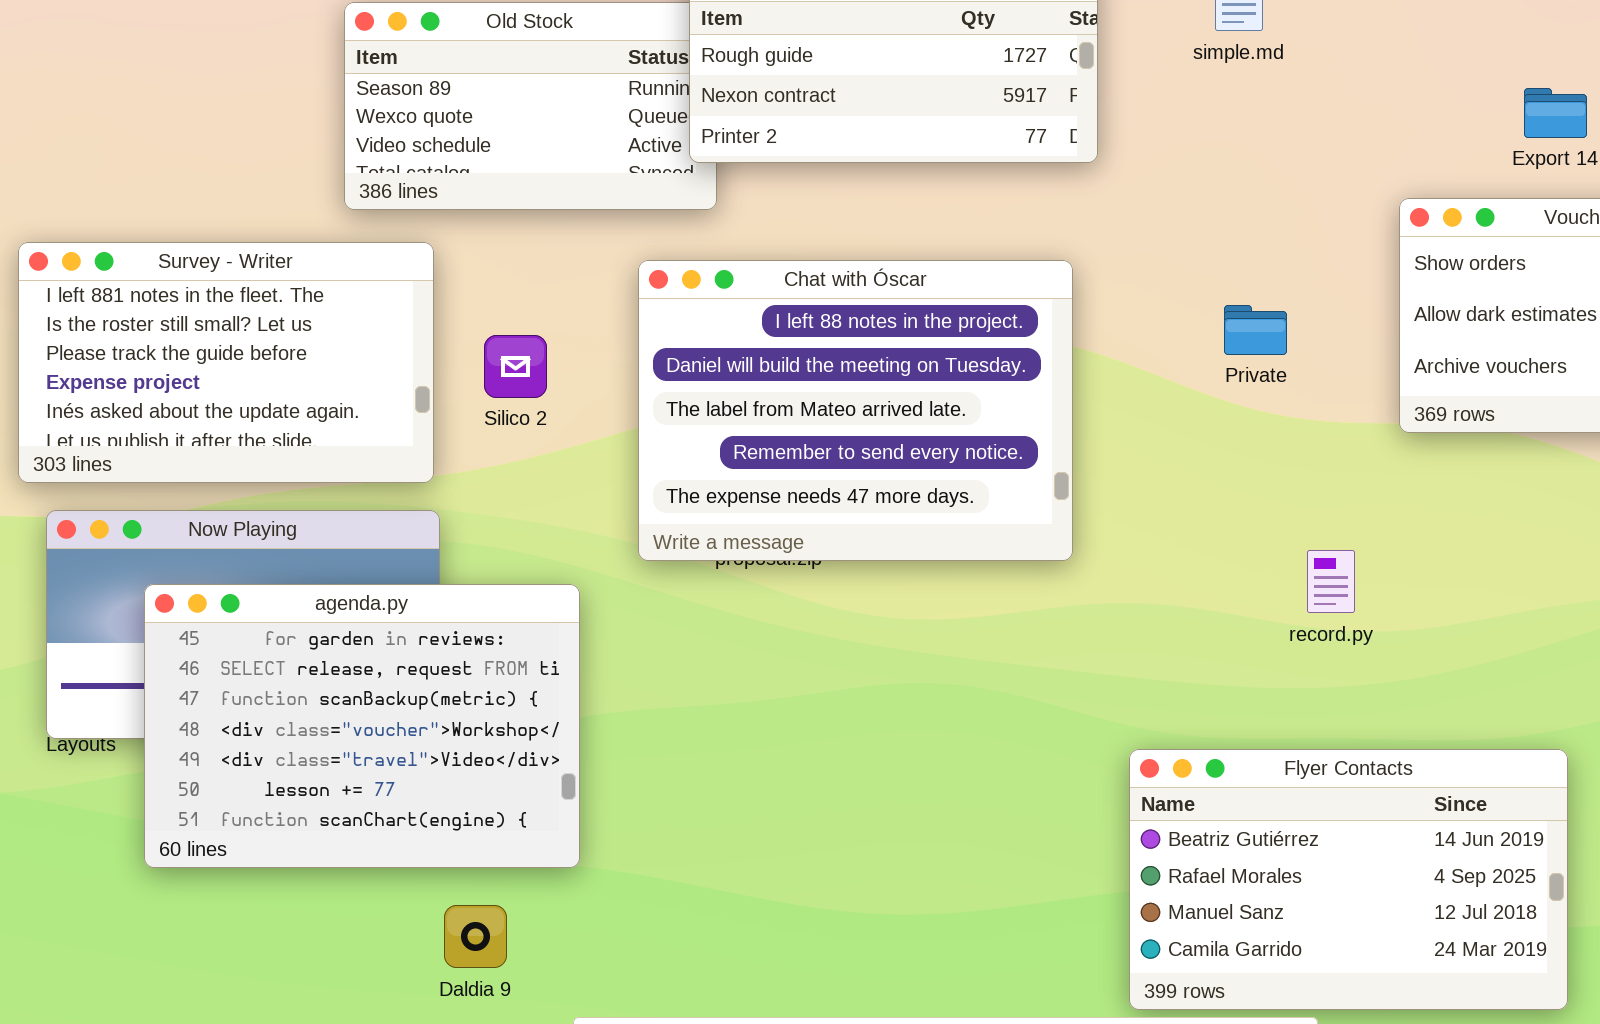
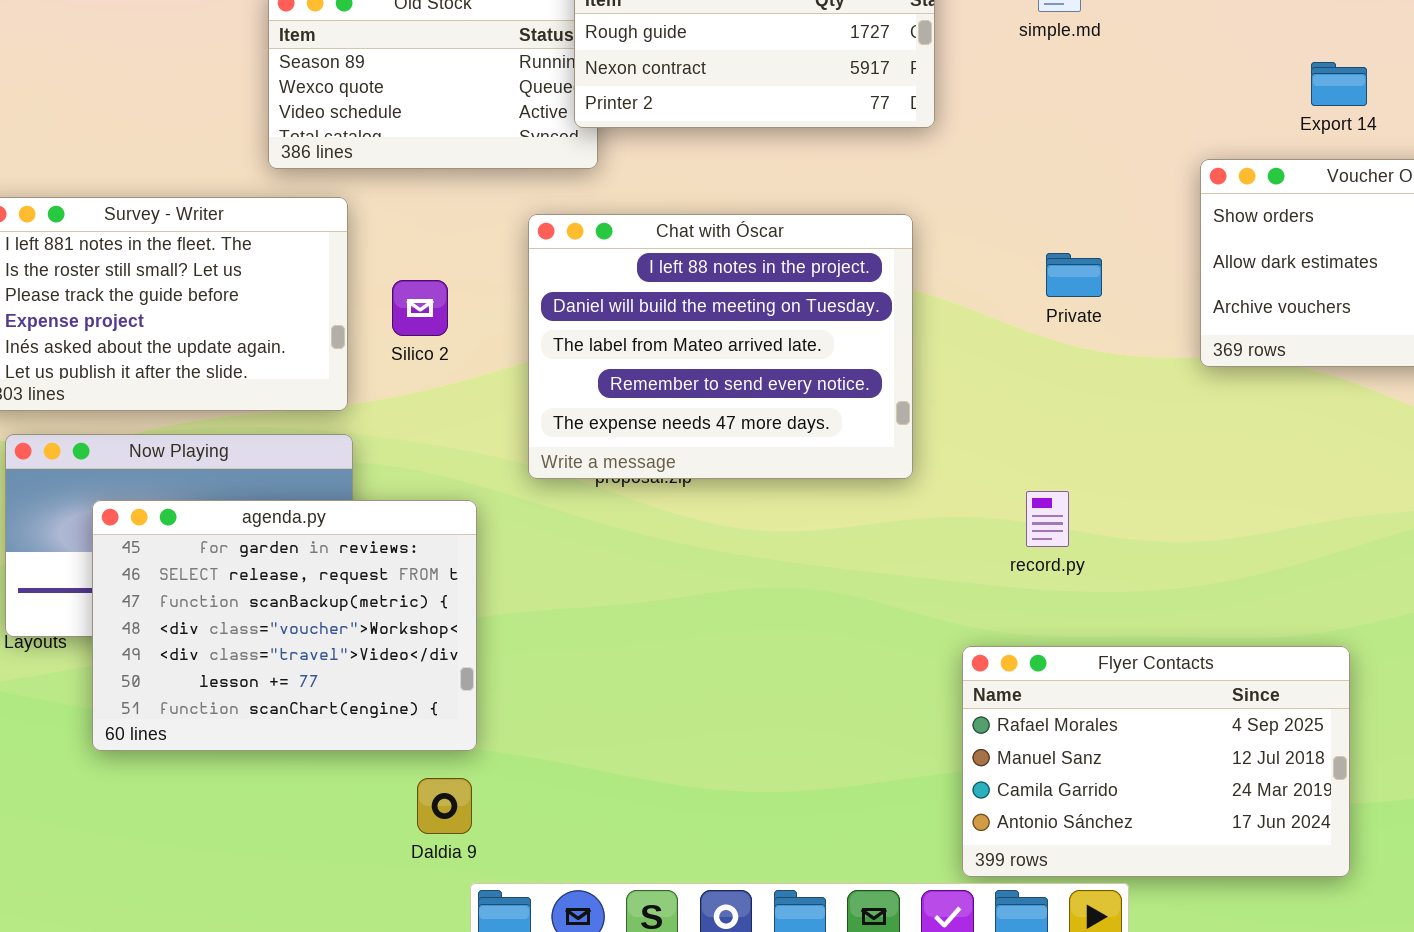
record.py: [1307,550,1355,613] -> [1026,491,1069,547], moved
Flyer Contacts: [1129,749,1568,1010] -> [962,646,1350,877], scrolled down 1 row
Daldia 9: [444,905,507,968] -> [417,778,472,834], moved

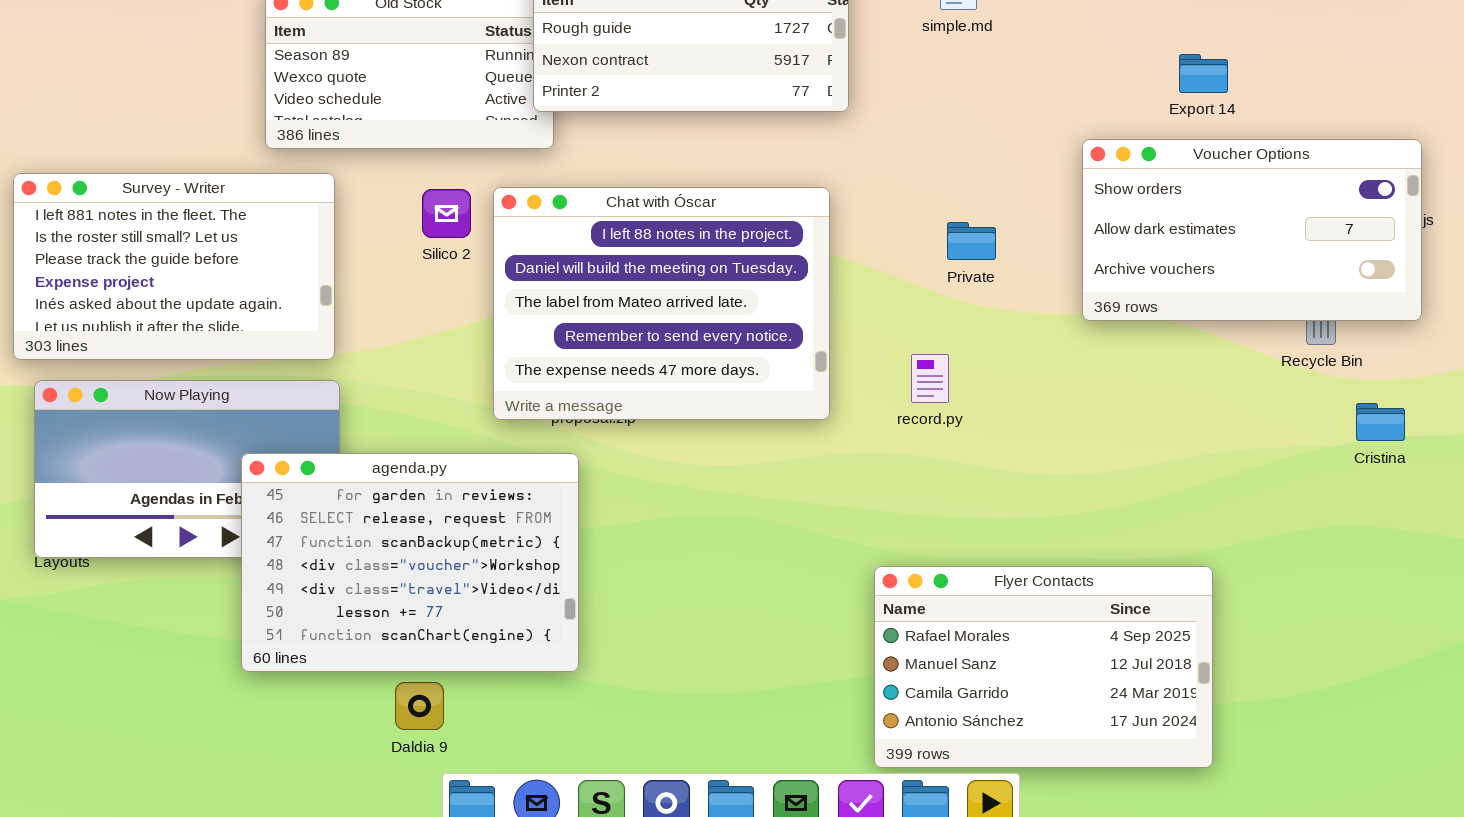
Silico 2: [392,280,448,336] -> [422,189,471,238], moved
record.py: [1026,491,1069,547] -> [911,354,949,403], moved
agenda.py: [92,500,477,751] -> [241,453,579,672], moved

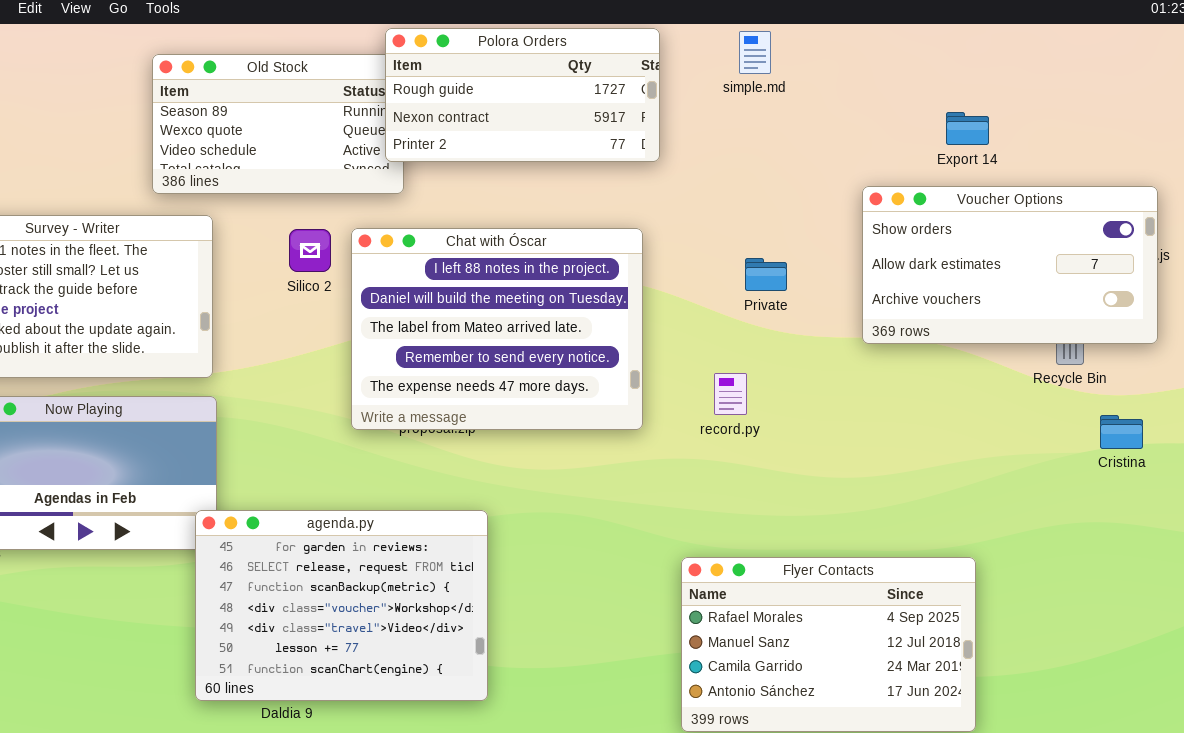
agenda.py: [241,453,579,672] -> [195,510,488,701], moved

